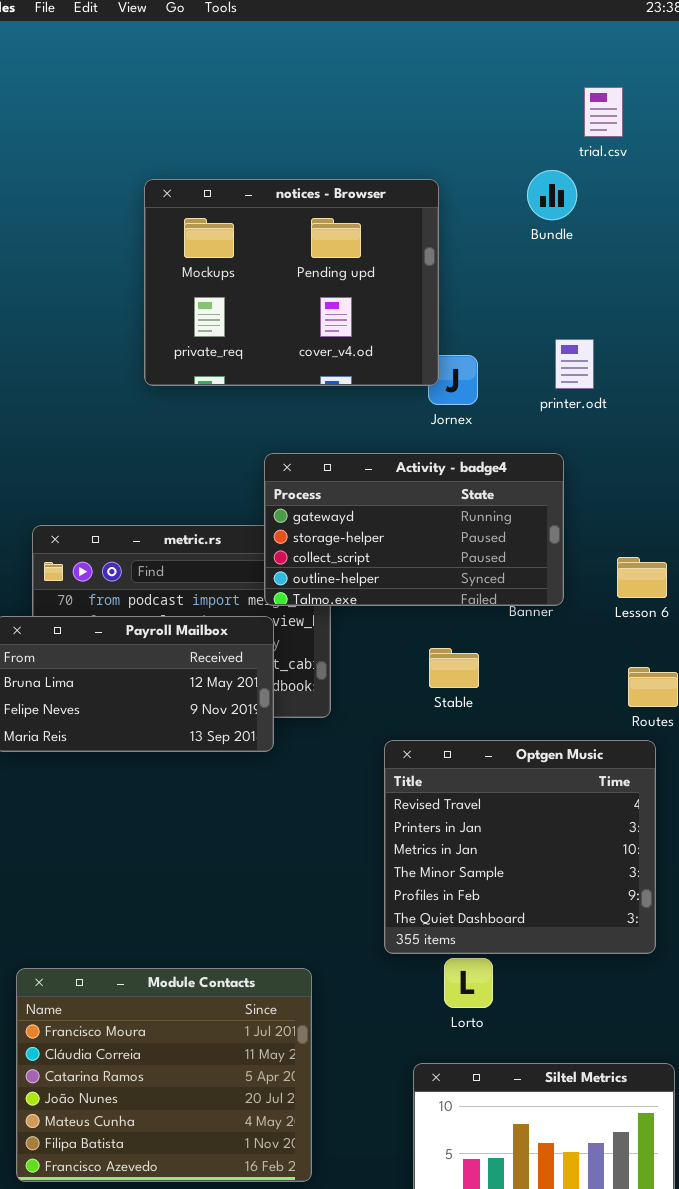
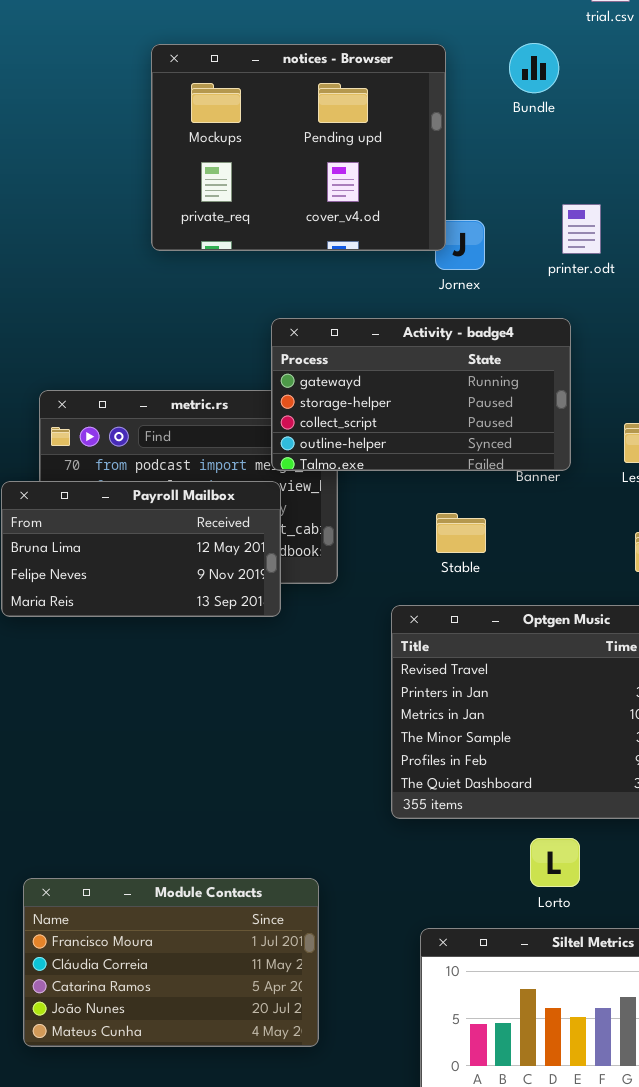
Bundle: [527,170,577,220] -> [509,43,559,93], moved
Lorto: [444,958,493,1008] -> [530,838,580,887], moved
Module Contacts: [16,968,312,1182] -> [23,878,319,1047], resized

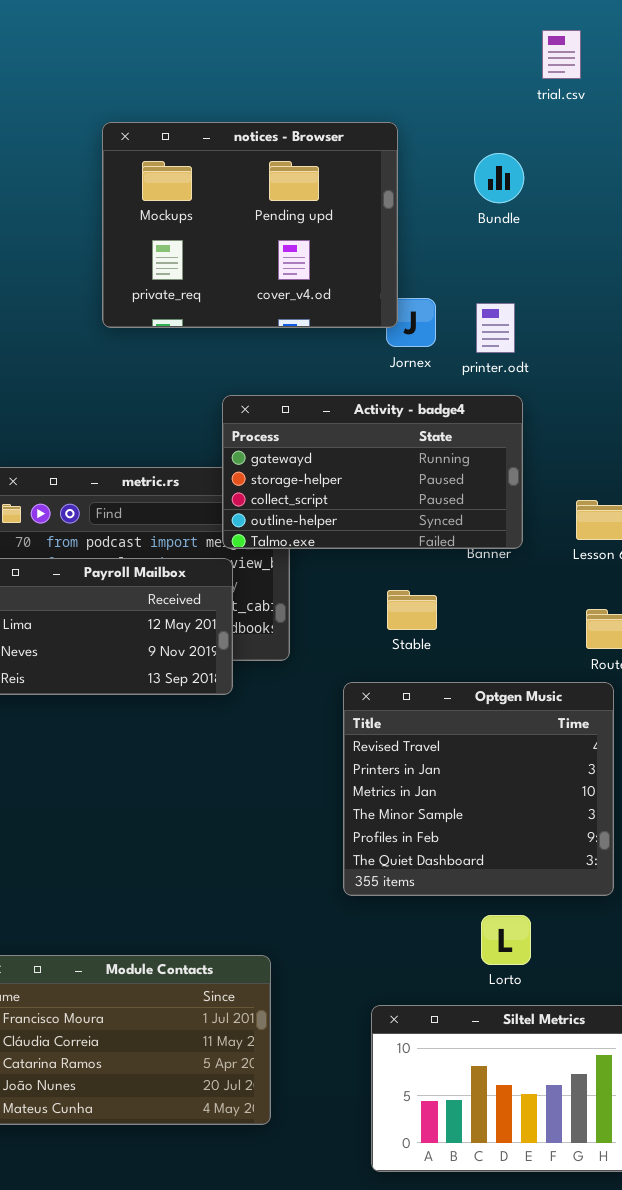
Bundle: [509,43,559,93] -> [474,153,524,203], moved
printer.odt: [562,204,601,254] -> [476,303,515,353], moved

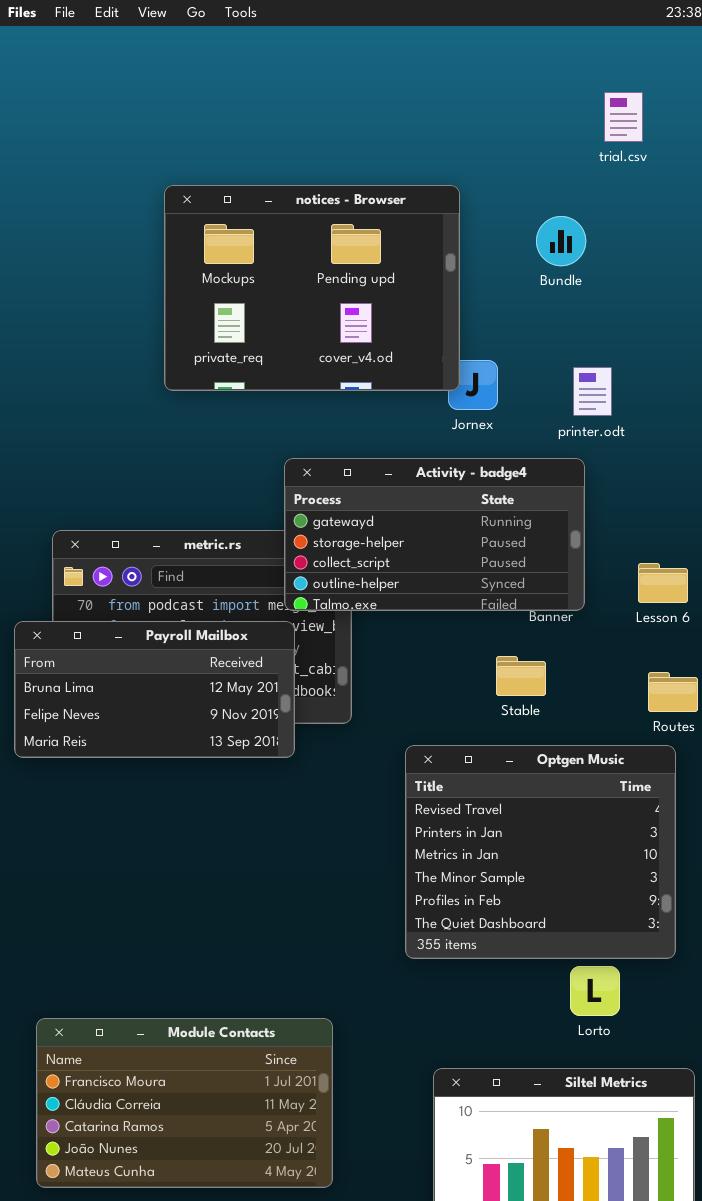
printer.odt: [476,303,515,353] -> [573,367,612,416], moved
Stable: [387,590,437,630] -> [496,656,546,696], moved
Lorto: [481,915,531,965] -> [570,966,620,1016], moved

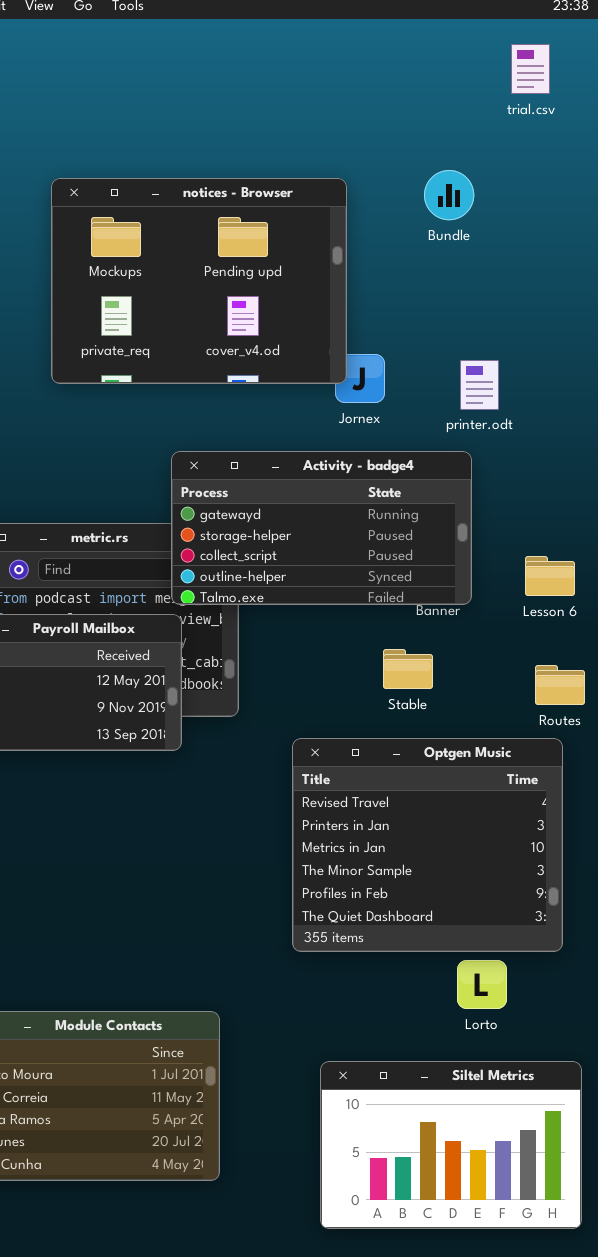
trial.csv: [604,92,643,142] -> [511,44,550,94], moved
Bundle: [536,216,586,266] -> [424,170,474,220], moved

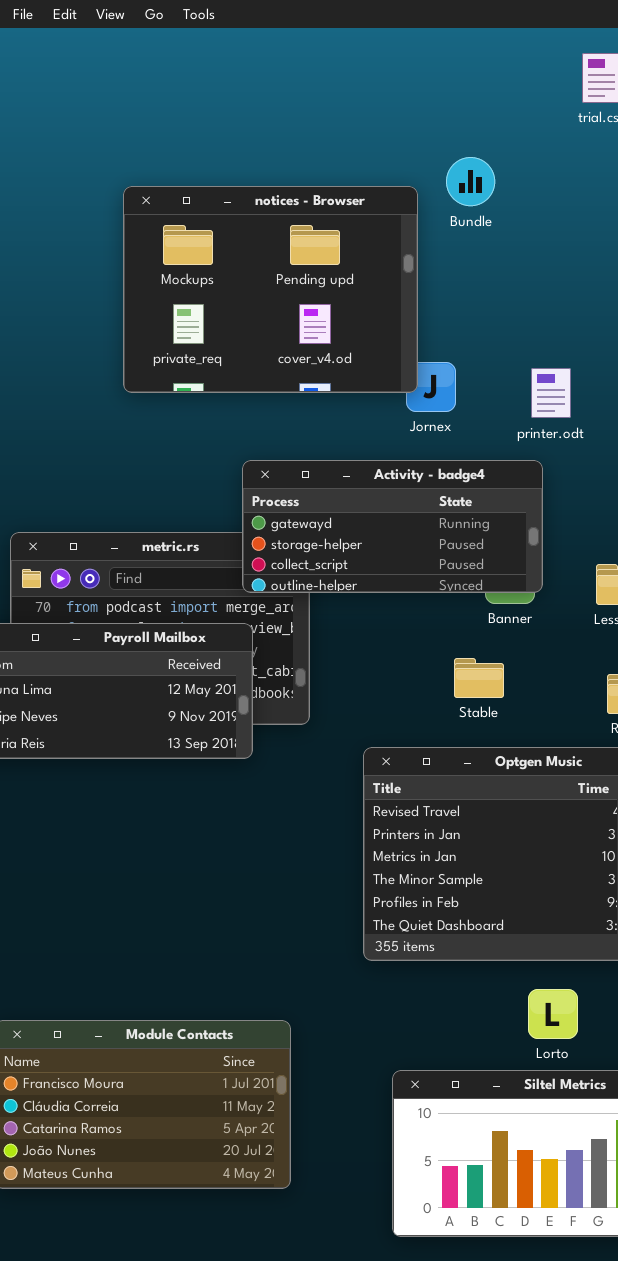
Bundle: [424,170,474,220] -> [446,157,495,206], moved
Activity - badge4: [171,451,472,605] -> [242,460,543,593], resized
Lorto: [457,960,507,1009] -> [528,989,578,1039], moved

